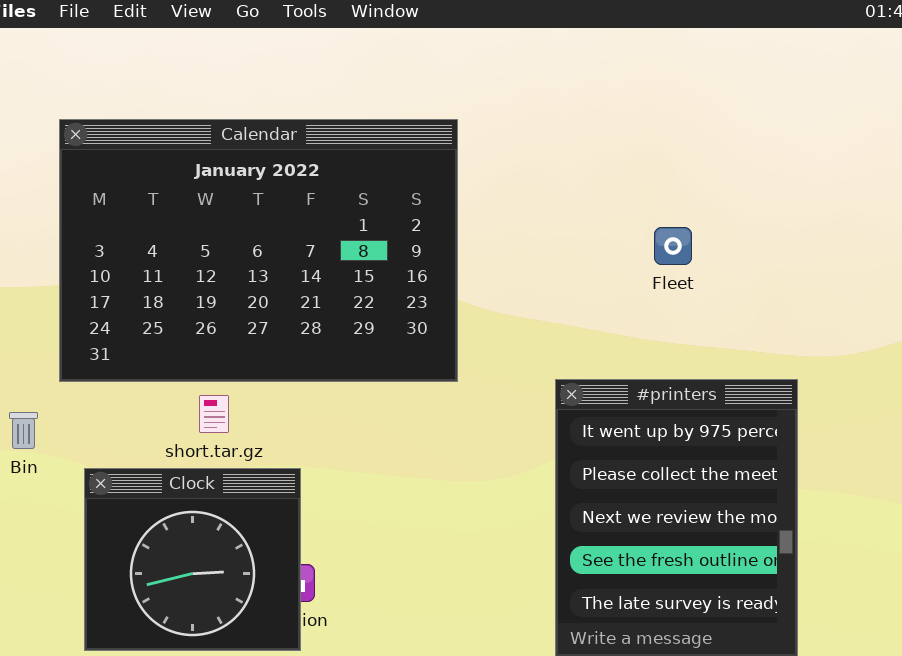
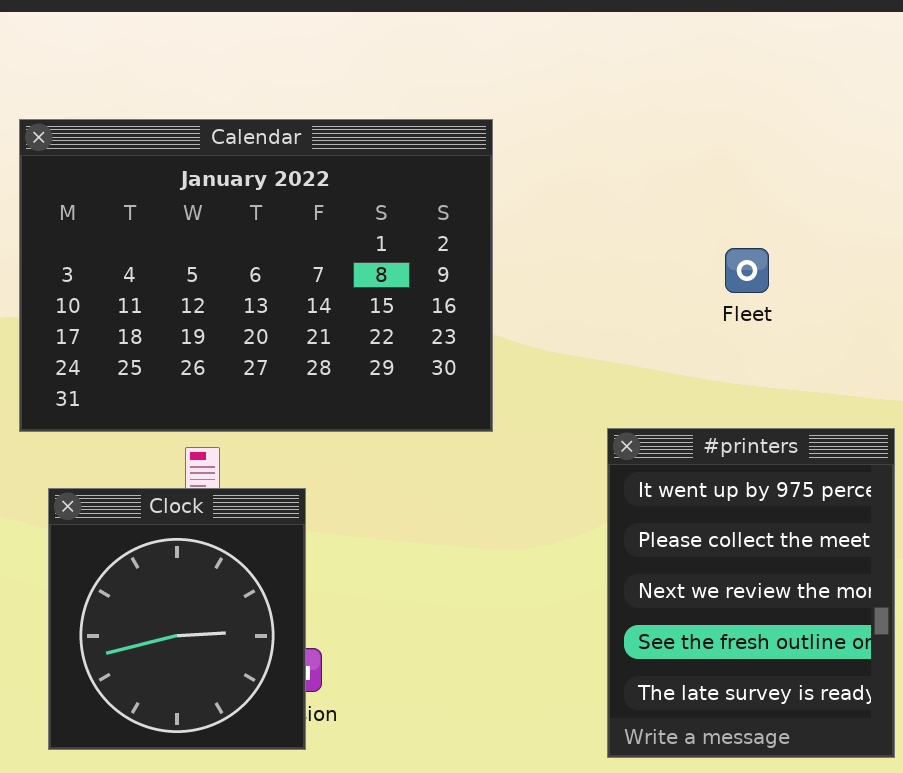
Clock: [84,468,301,651] -> [48,488,306,750], resized

